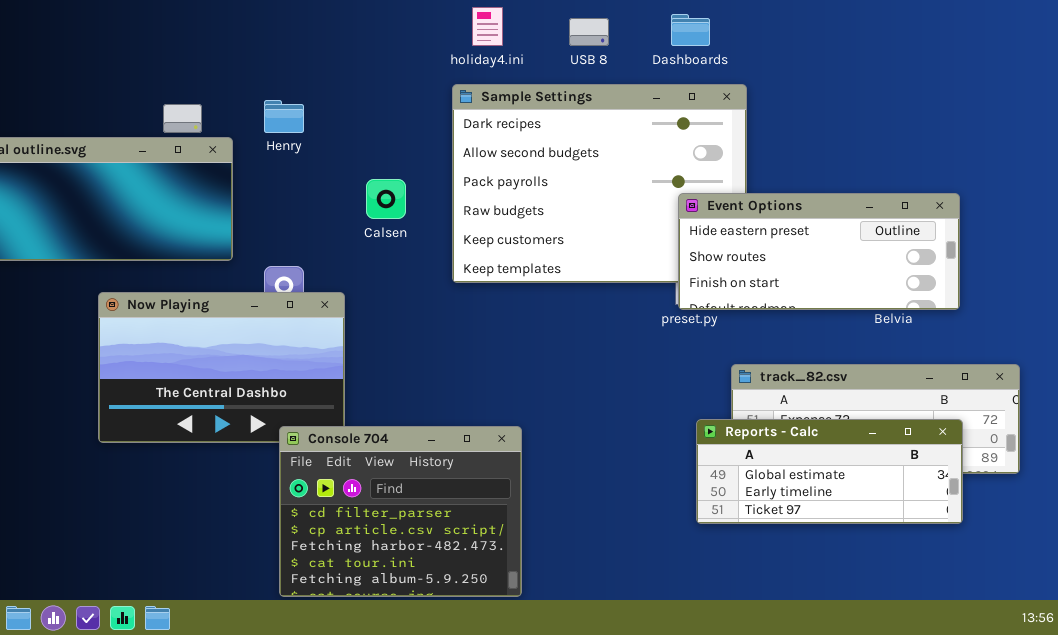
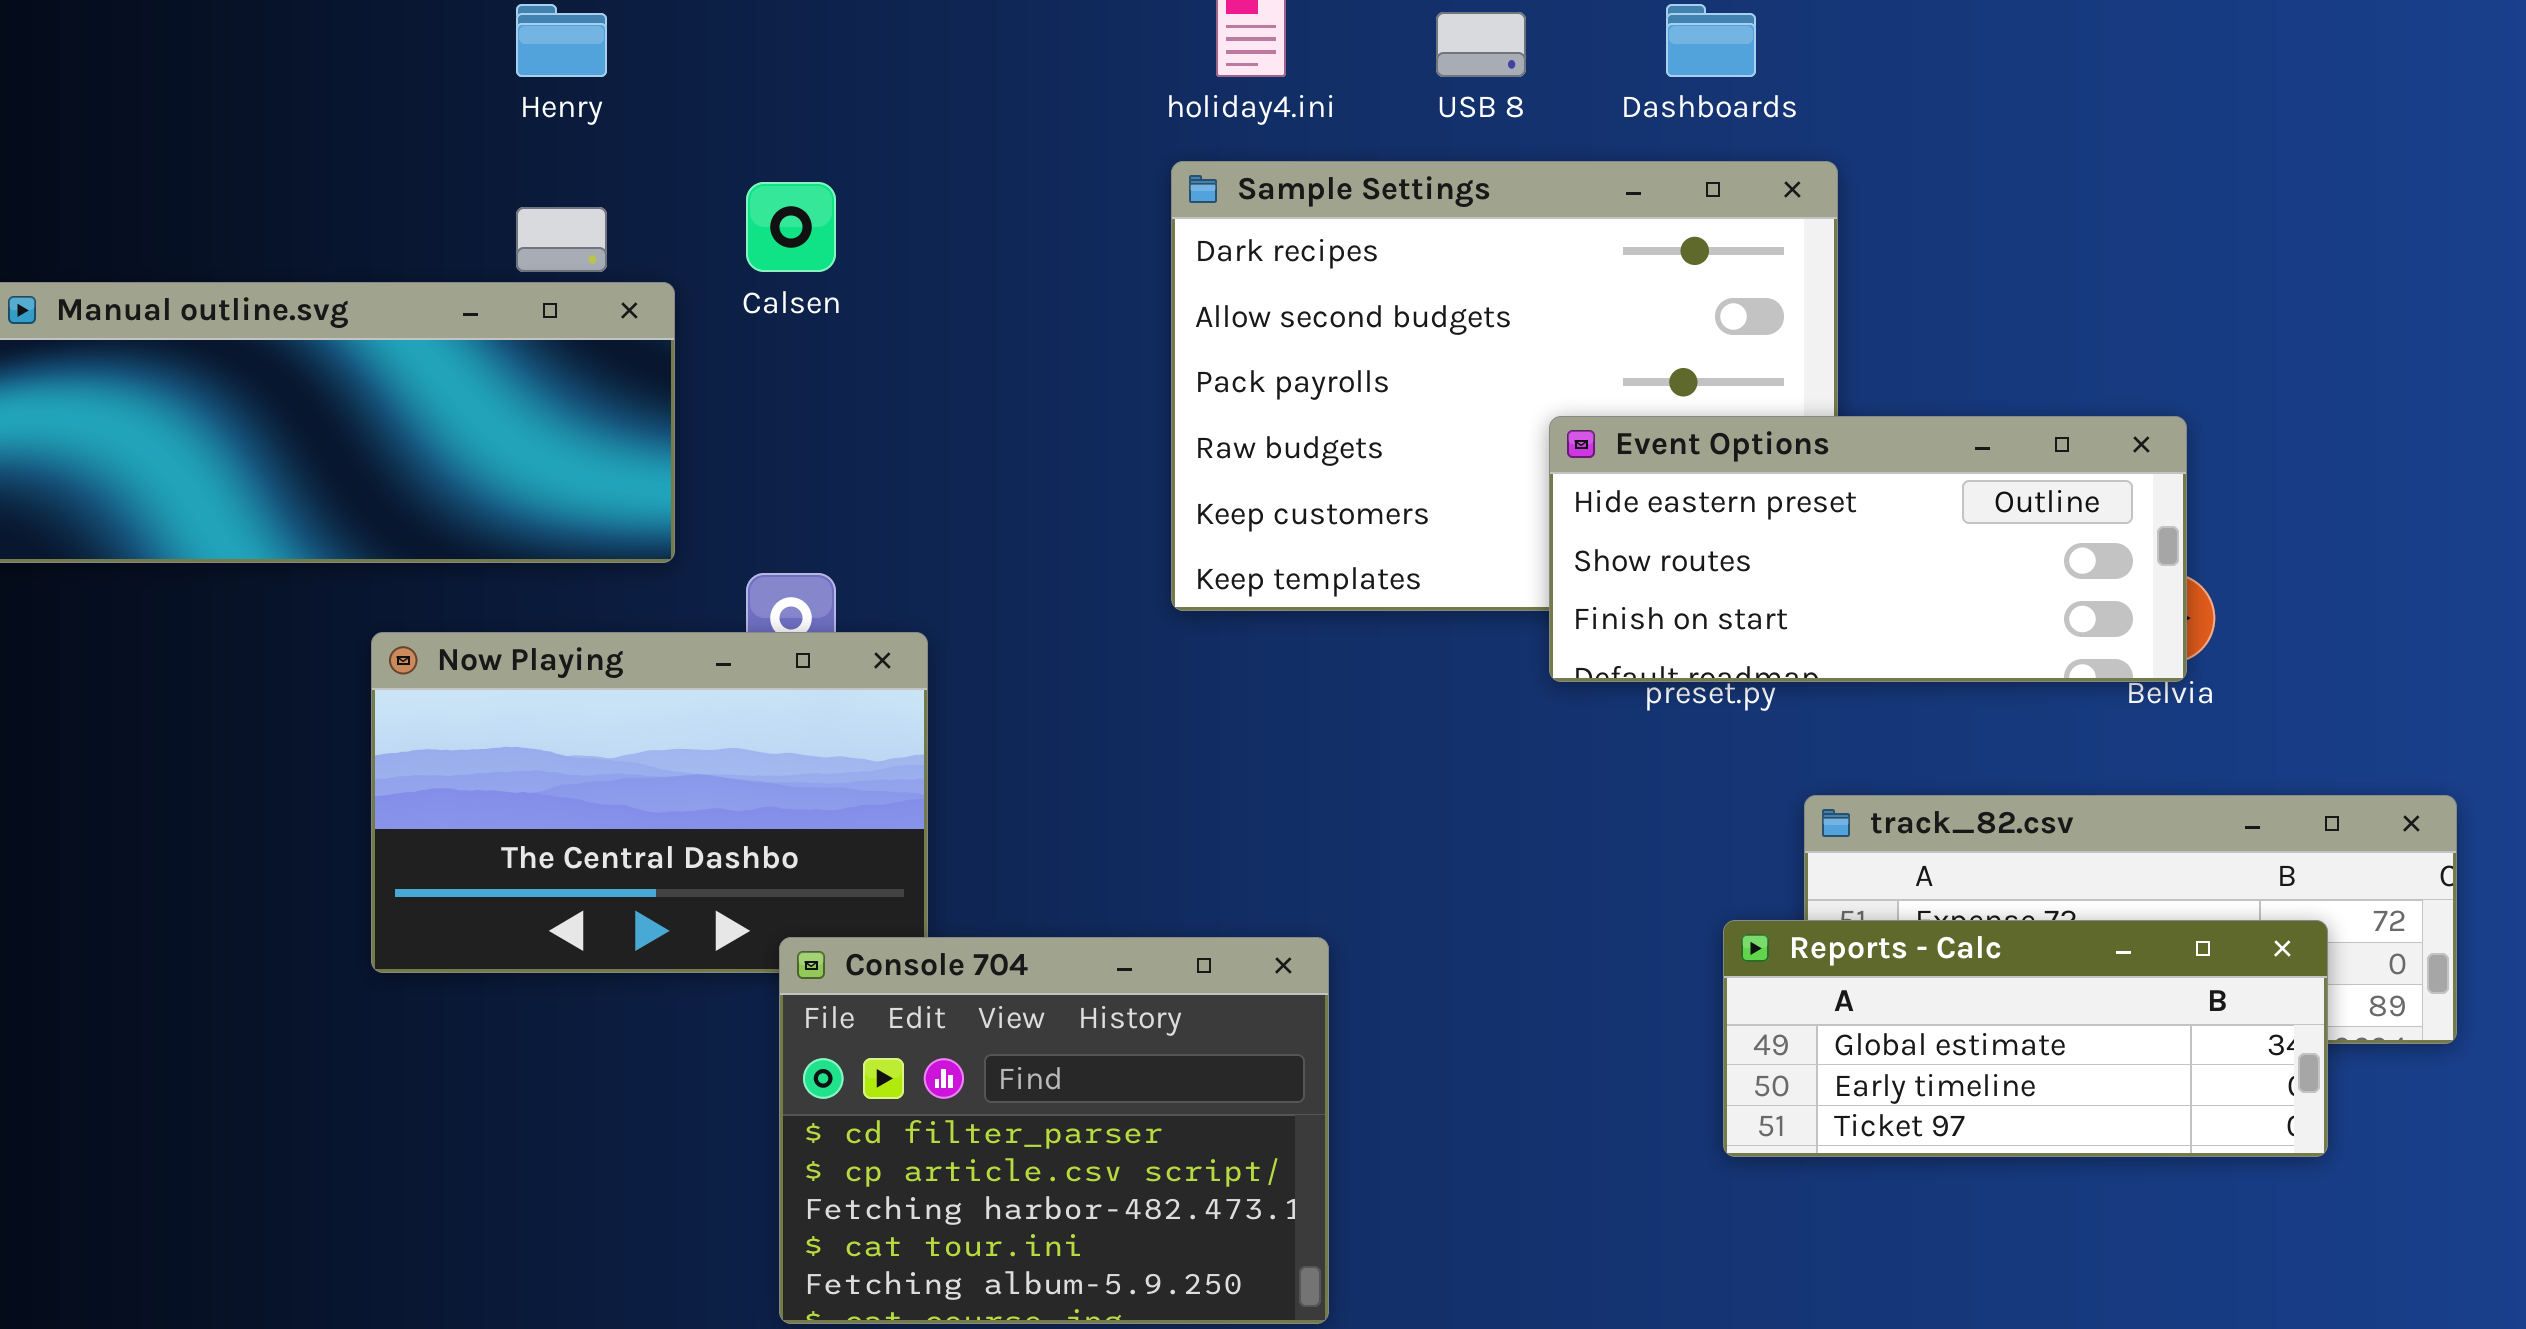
Henry: [264,100,304,133] -> [516,4,607,77], moved
Calsen: [366,179,406,219] -> [746,182,836,272], moved
Event Options: [678,193,960,310] -> [1549,416,2187,682], moved

